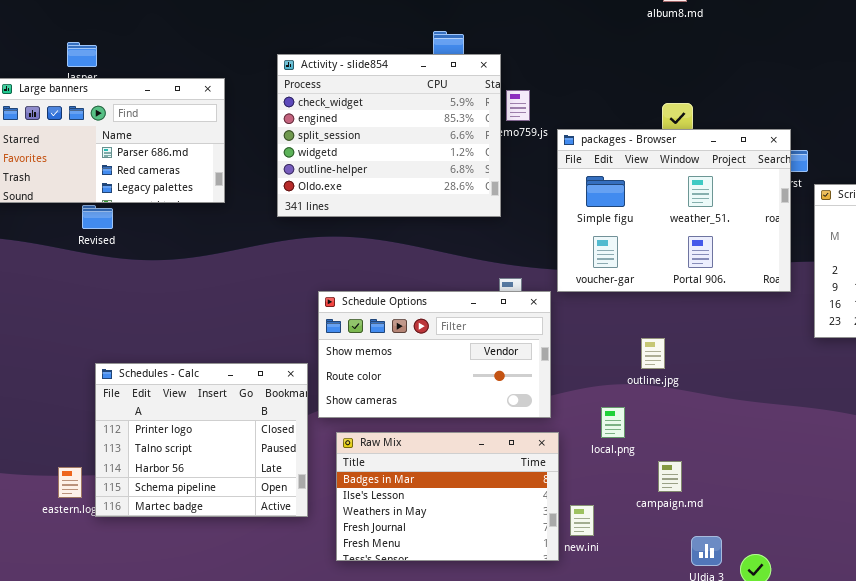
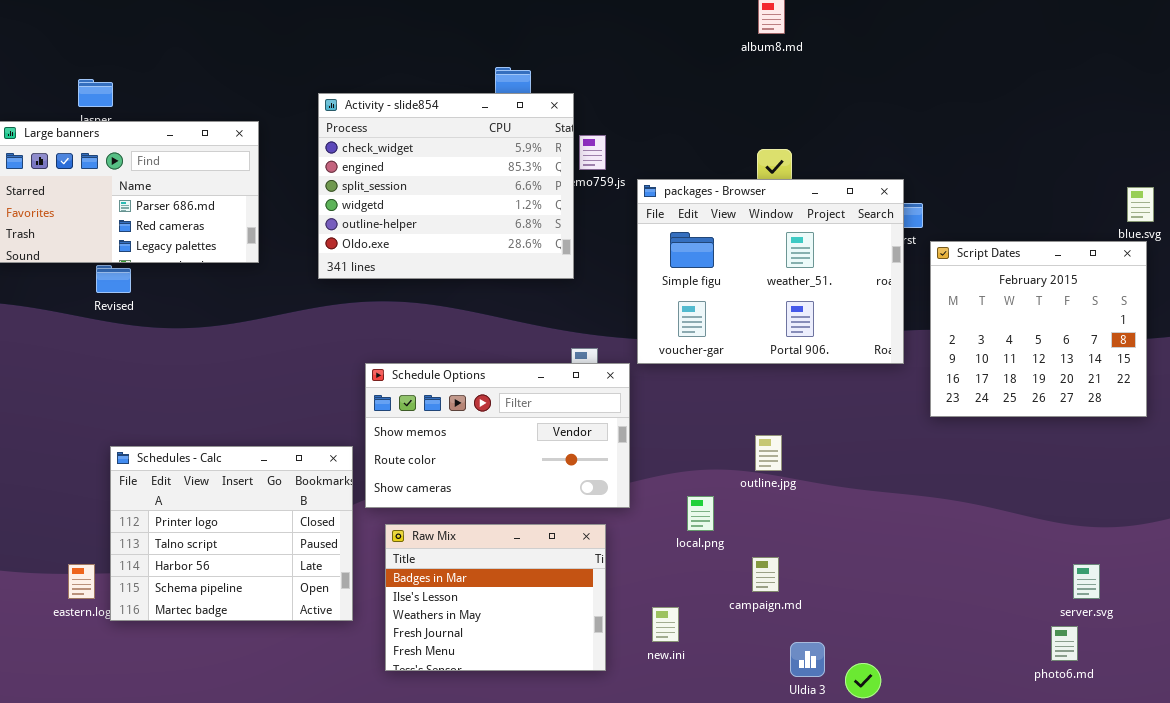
outline.jpg: [641,338,665,369] -> [755,435,782,471], moved
Raw Mix: [336,432,559,561] -> [385,524,606,671], resized

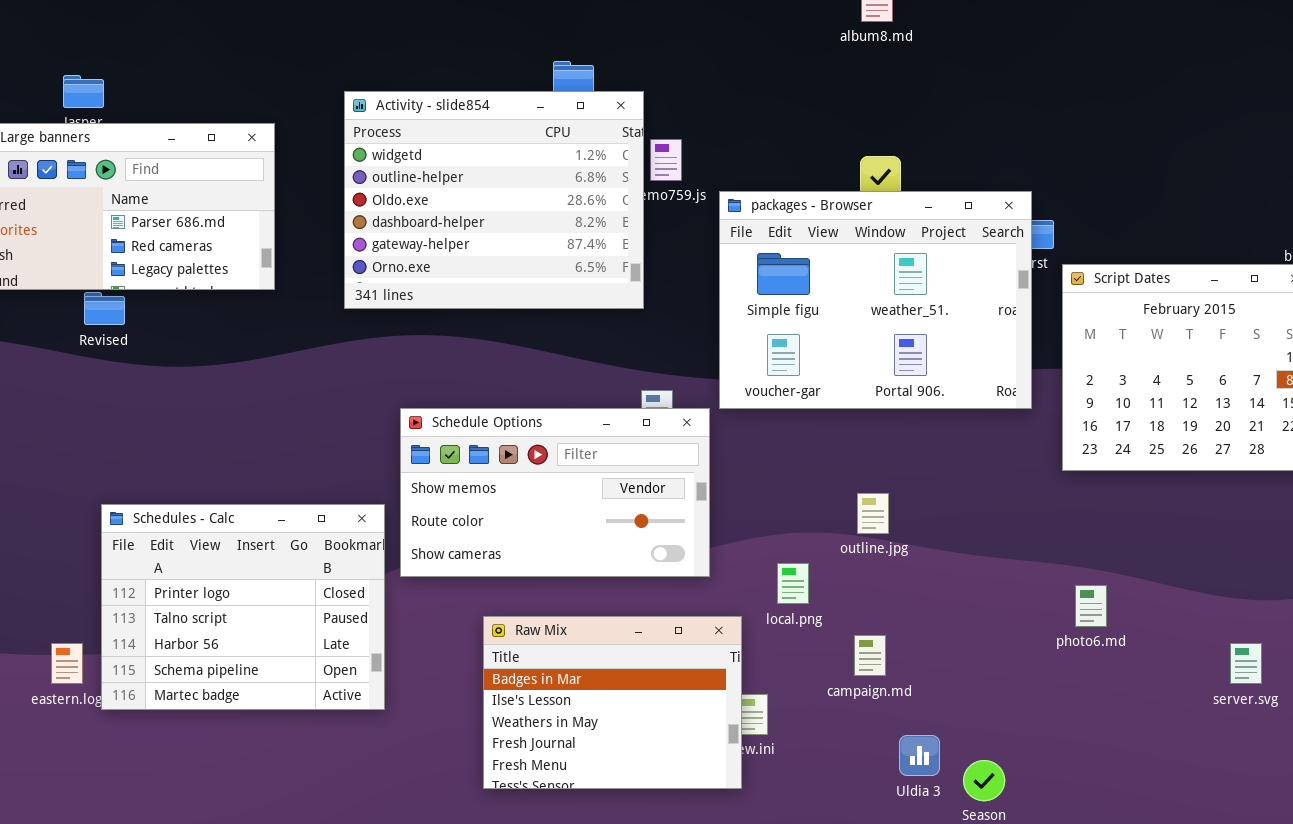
Activity - slide854: [318,93,574,279] -> [344,91,644,309], scrolled down 3 rows
Raw Mix: [385,524,606,671] -> [483,616,742,789], moved
photo6.md: [1051,626,1078,661] -> [1075,585,1107,627], moved

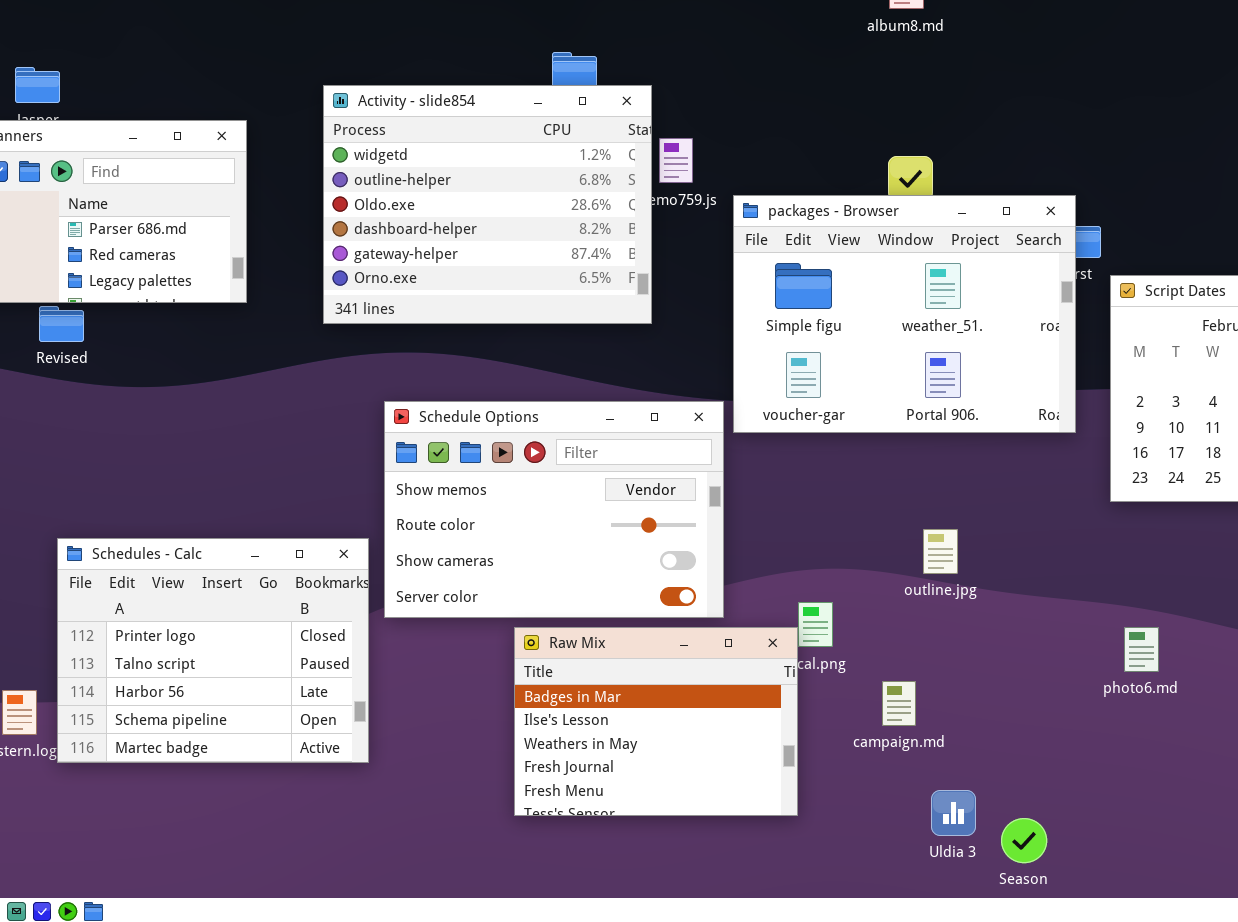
Schedule Options: [400,408,710,577] -> [384,401,724,618], resized
outline.jpg: [857,493,889,534] -> [923,529,958,574], moved
Raw Mix: [483,616,742,789] -> [514,627,798,816], moved

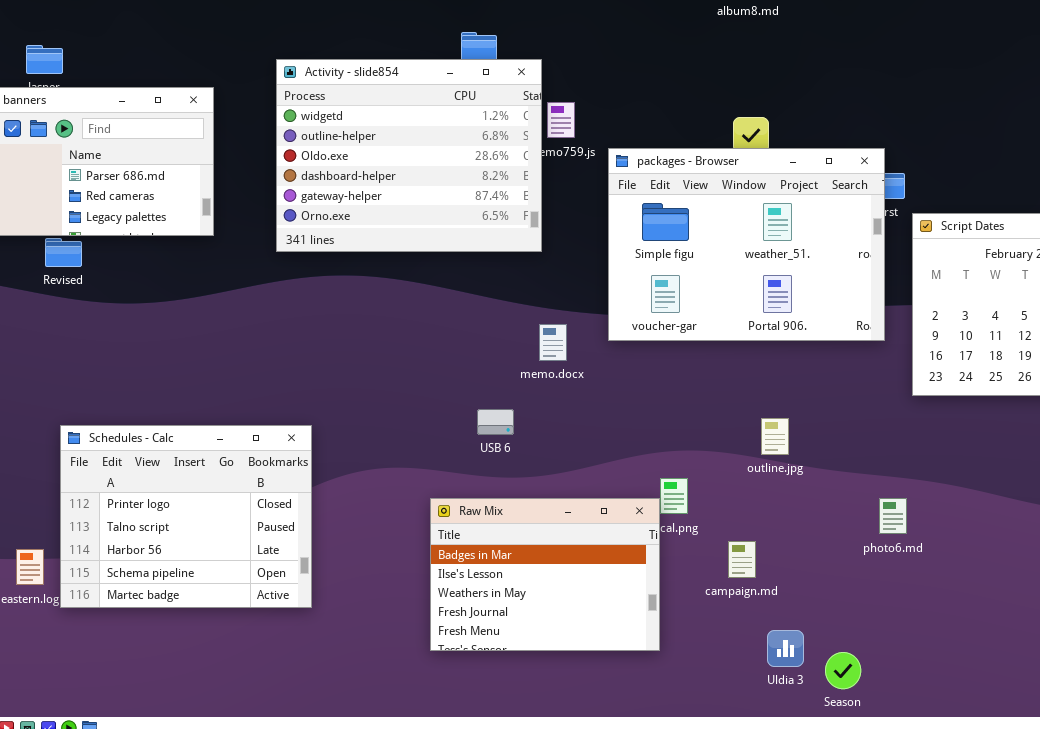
Schedule Options: [384,401,724,618] -> none, closed
photo6.md: [1124,627,1159,672] -> [879,498,907,534], moved

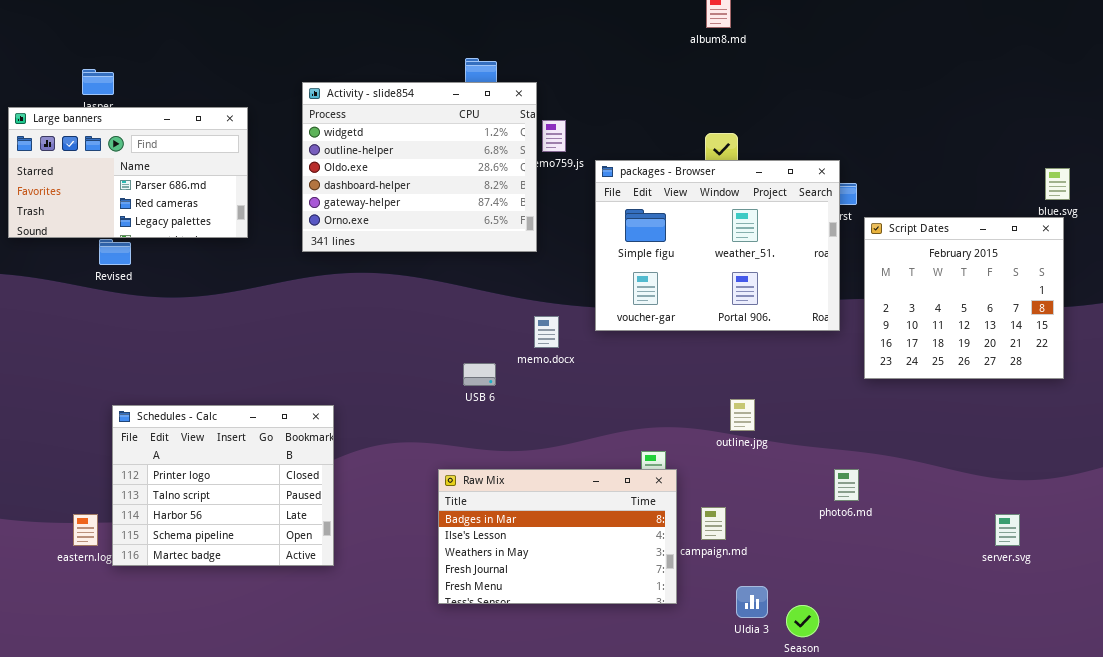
USB 6: [477,409,514,435] -> [463,363,496,386], moved
Raw Mix: [430,498,660,651] -> [438,469,677,604], resized

